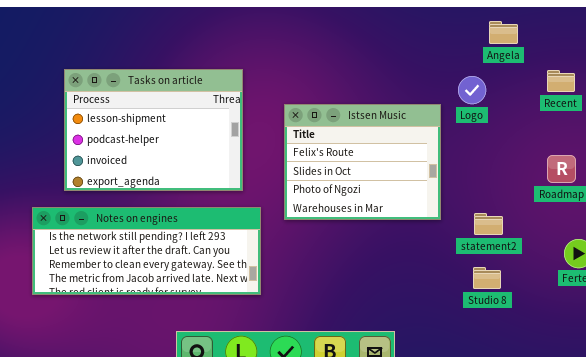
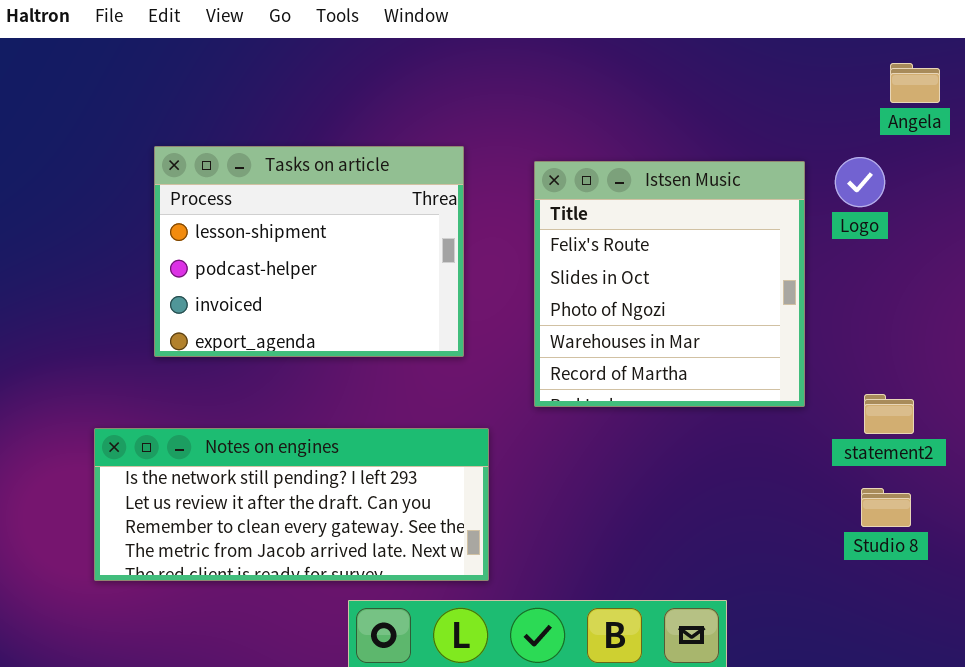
Istsen Music: [284,104,441,220] -> [534,161,805,407], resized
Notes on engines: [32,207,261,295] -> [94,428,489,581], moved

